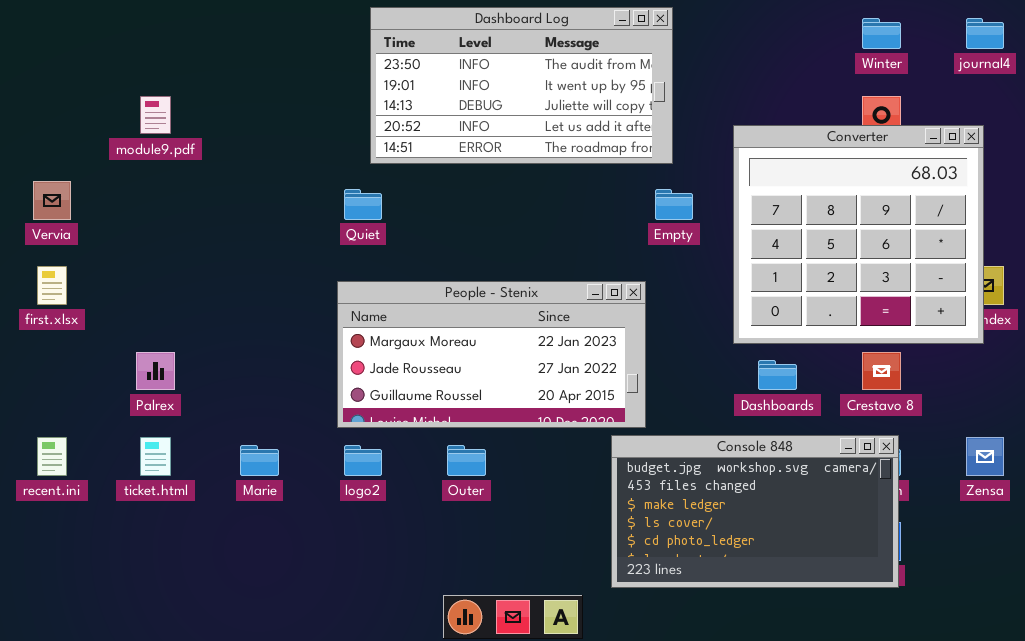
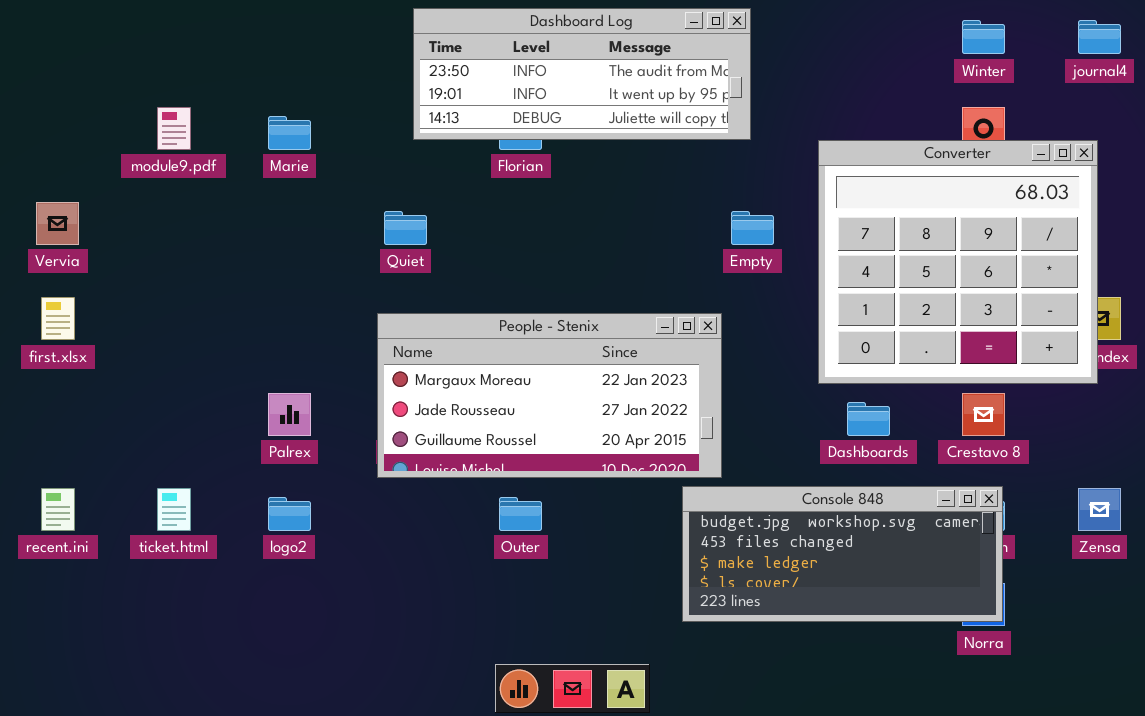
Dashboard Log: [370,7,673,164] -> [413,8,751,140], resized
Palrex: [136,352,175,390] -> [268,393,311,436], moved
Console 848: [611,435,899,588] -> [682,486,1003,622], resized
Marie: [240,445,279,476] -> [268,116,311,150], moved
logo2: [344,445,382,476] -> [268,497,311,531], moved

